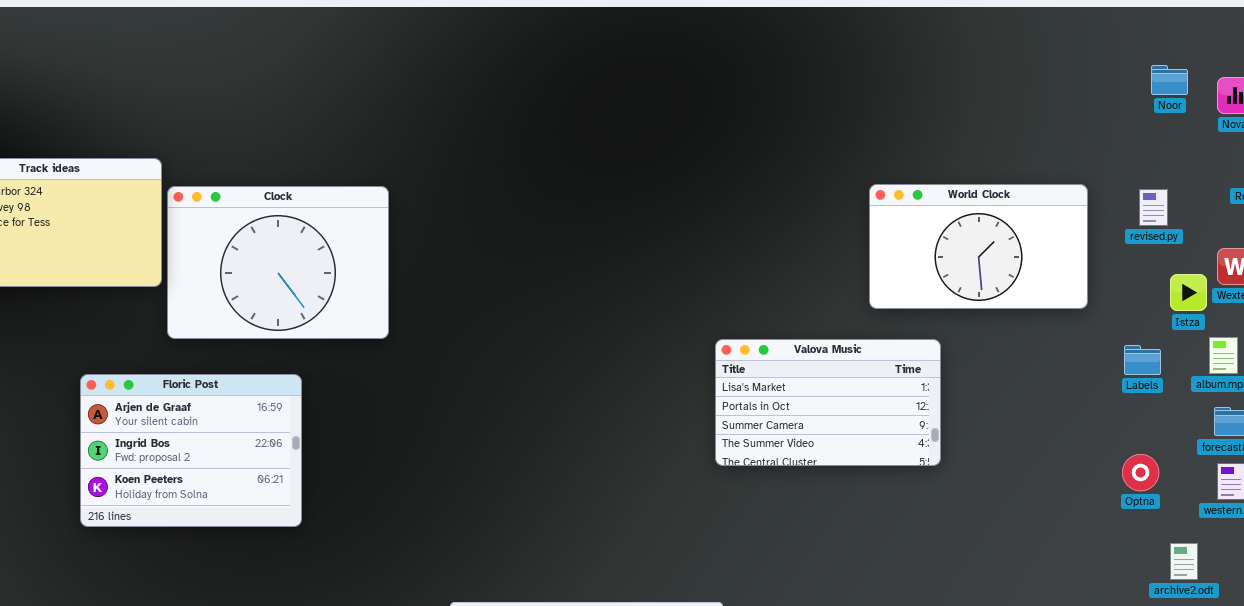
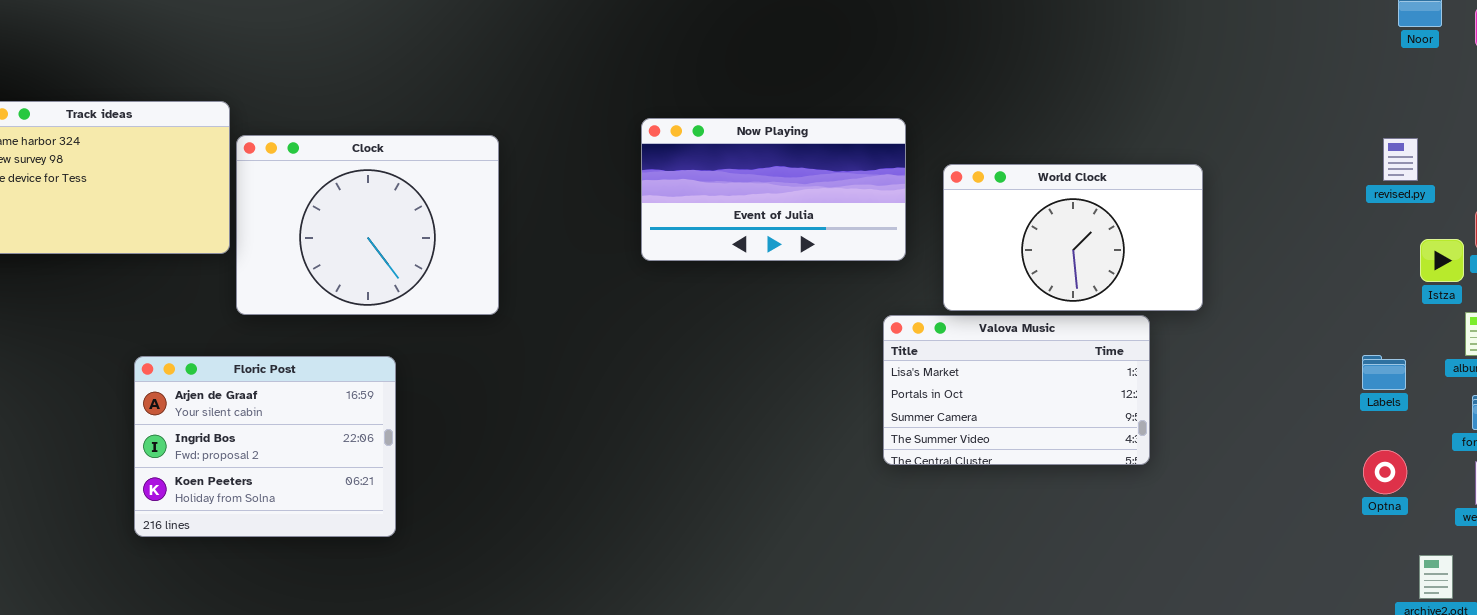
Now Playing: none -> [641,118,906,261], opened
World Clock: [869,184,1088,309] -> [943,164,1203,311], moved
Labels: [1124,345,1161,375] -> [1362,355,1406,390], moved

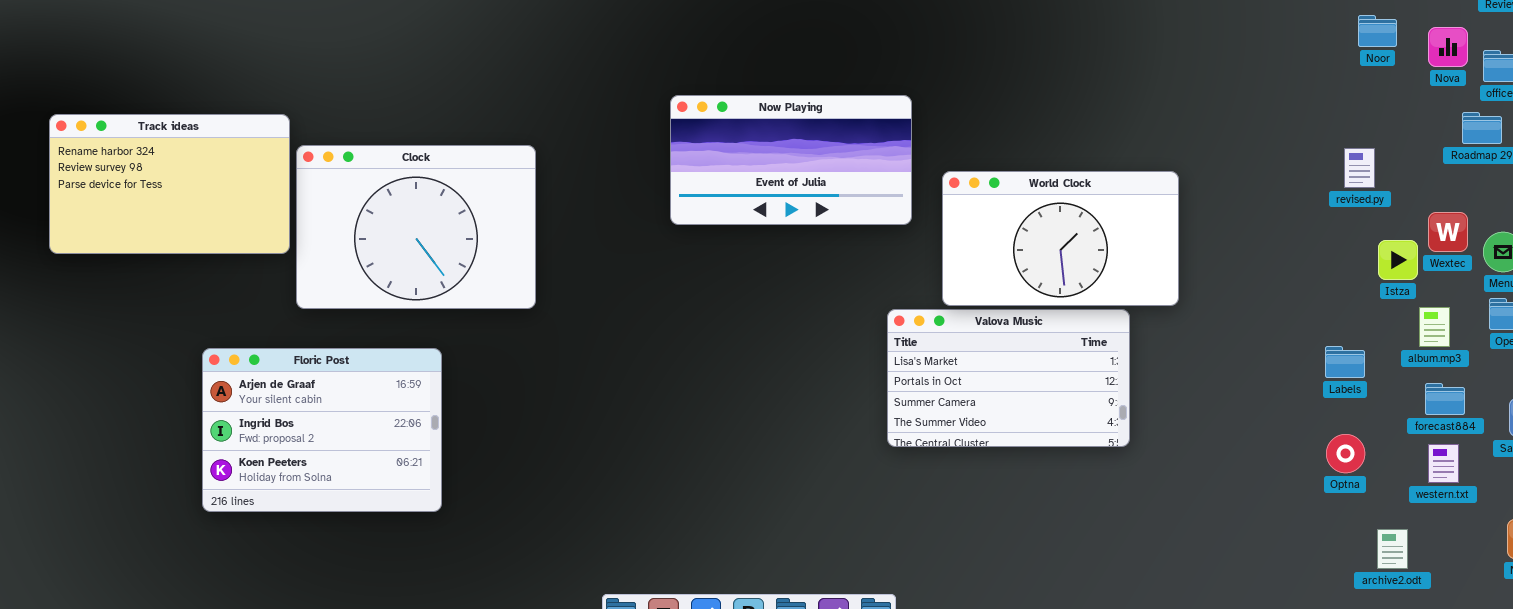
Now Playing: [641,118,906,261] -> [670,95,912,225], moved

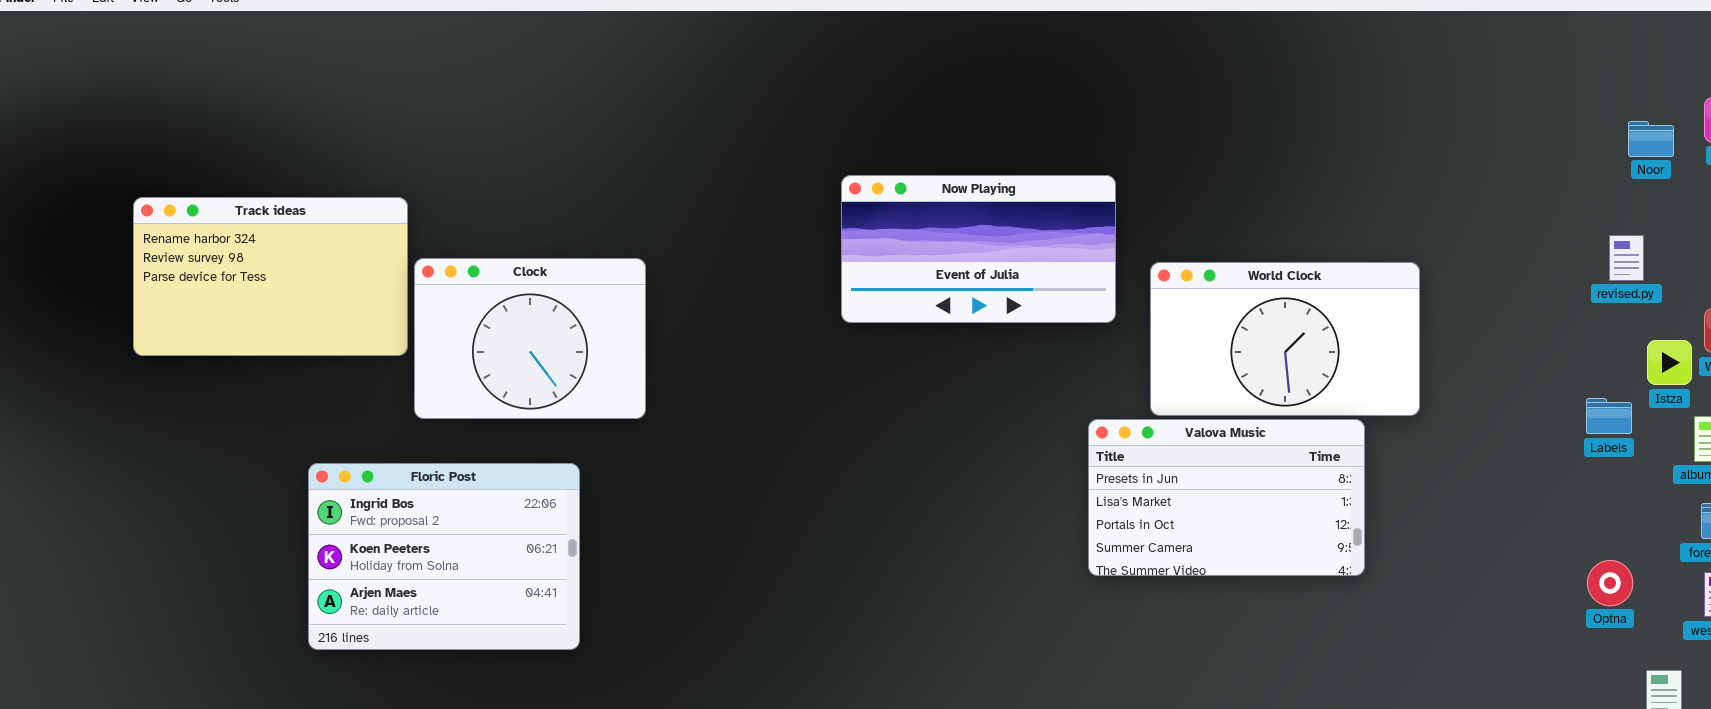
Noor: [1358,15,1397,47] -> [1628,121,1674,157], moved
Clock: [296,145,536,309] -> [414,258,646,419], resized
Valova Music: [887,309,1130,447] -> [1088,419,1365,576], scrolled up 1 row
Labels: [1325,346,1365,378] -> [1586,398,1632,434], moved
Floric Post: [202,348,442,512] -> [308,463,580,650], scrolled down 1 row

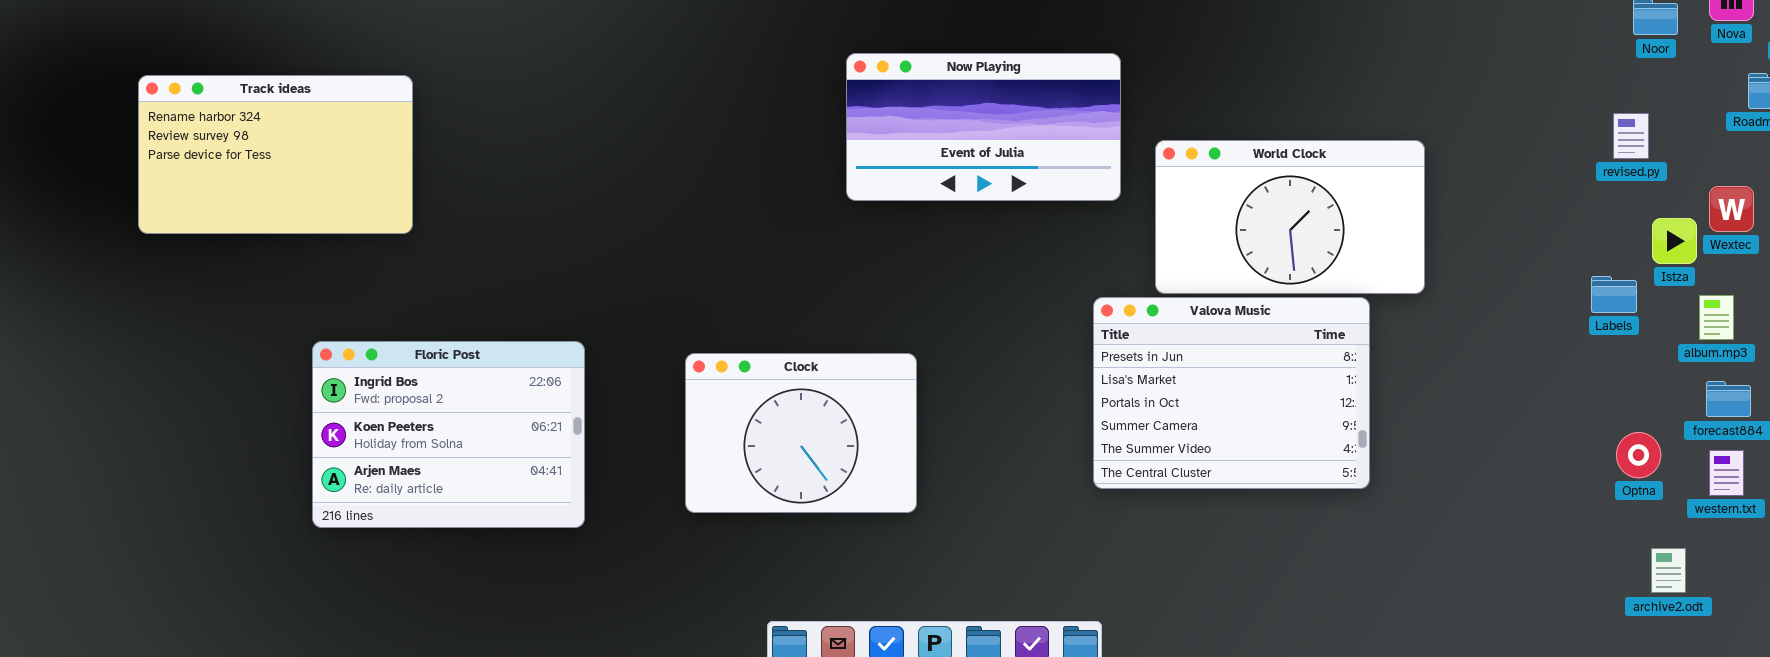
Clock: [414,258,646,419] -> [685,353,917,513], moved
Valova Music: [1088,419,1365,576] -> [1093,297,1370,489], resized
Optna: [1587,560,1633,606] -> [1616,432,1661,478], moved

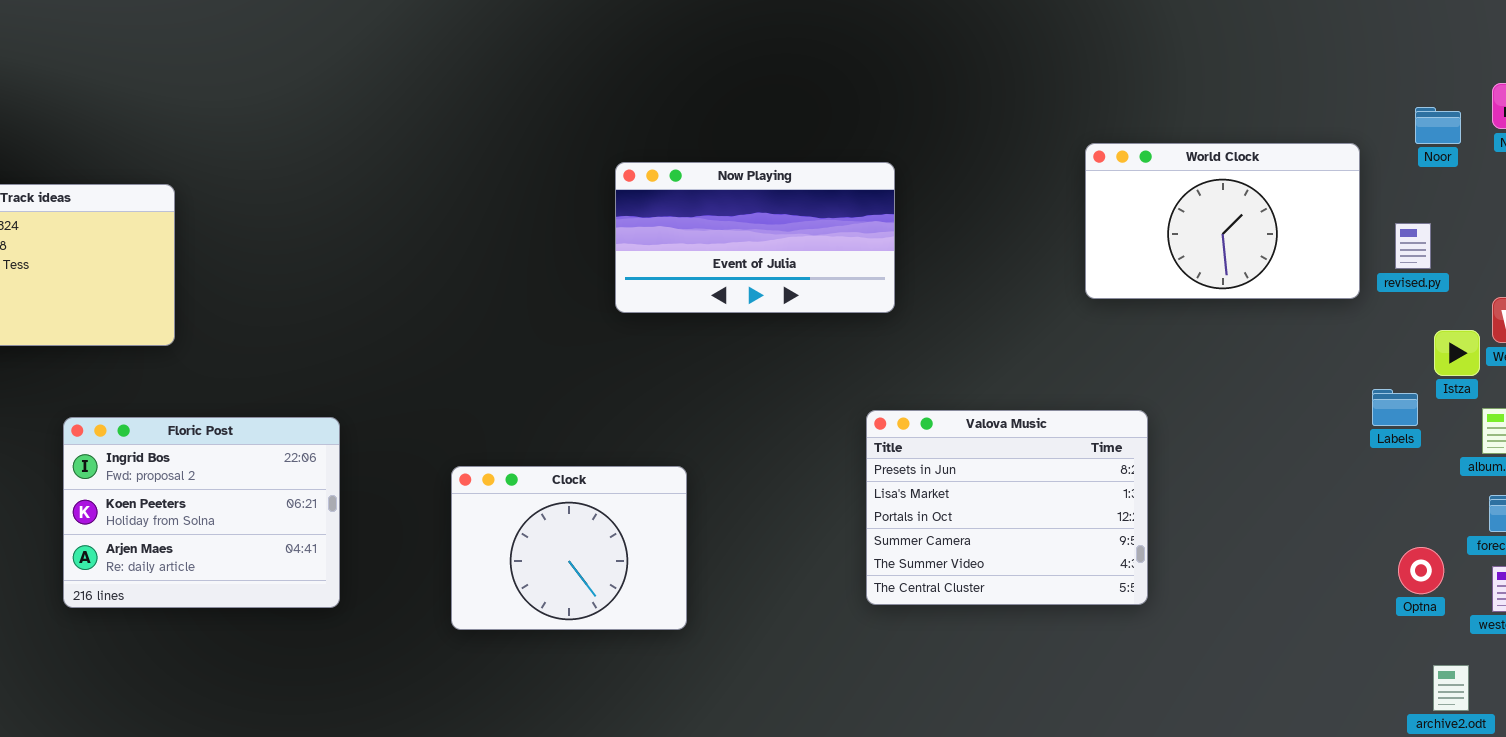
World Clock: [1155,140,1425,294] -> [1085,143,1360,299], moved
Floric Post: [312,341,585,528] -> [63,417,340,608], moved

